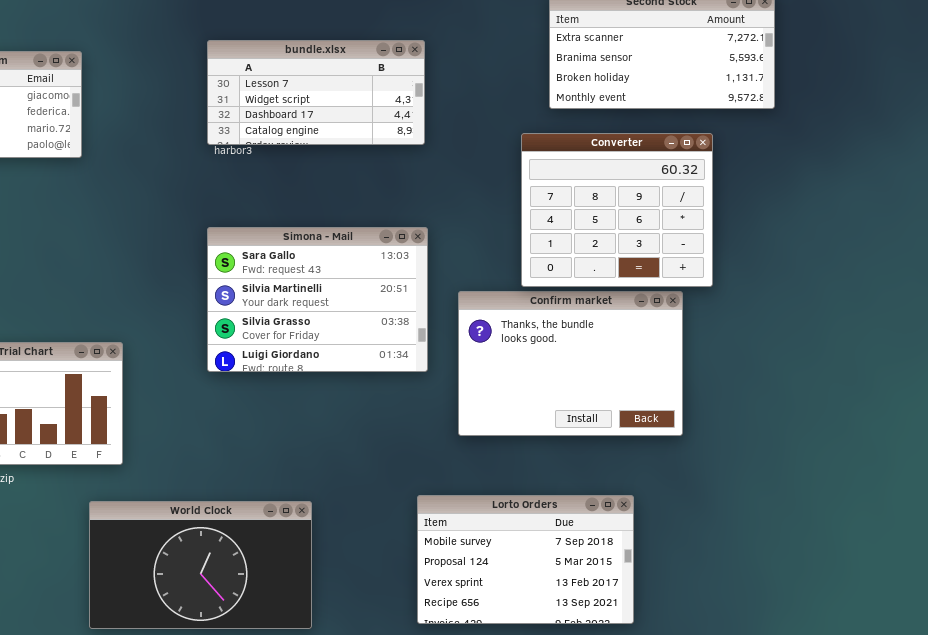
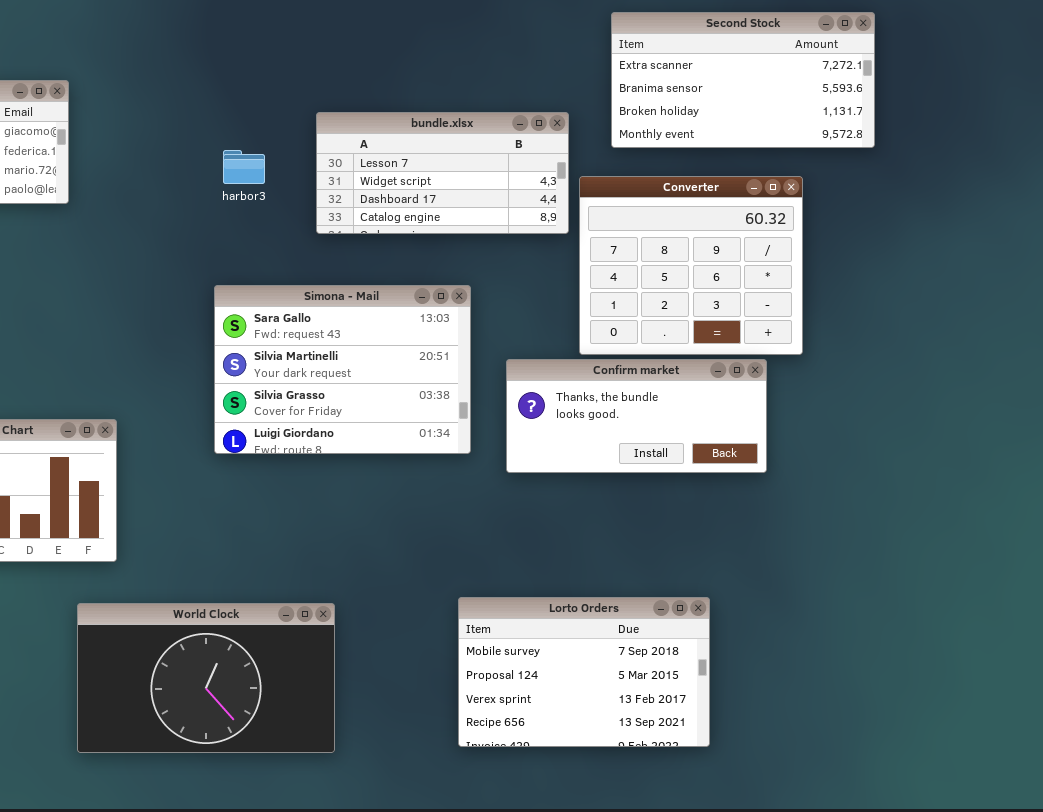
bundle.xlsx: [207,40,425,145] -> [316,112,569,234], moved
Confirm market: [458,291,683,436] -> [506,359,767,473], resized

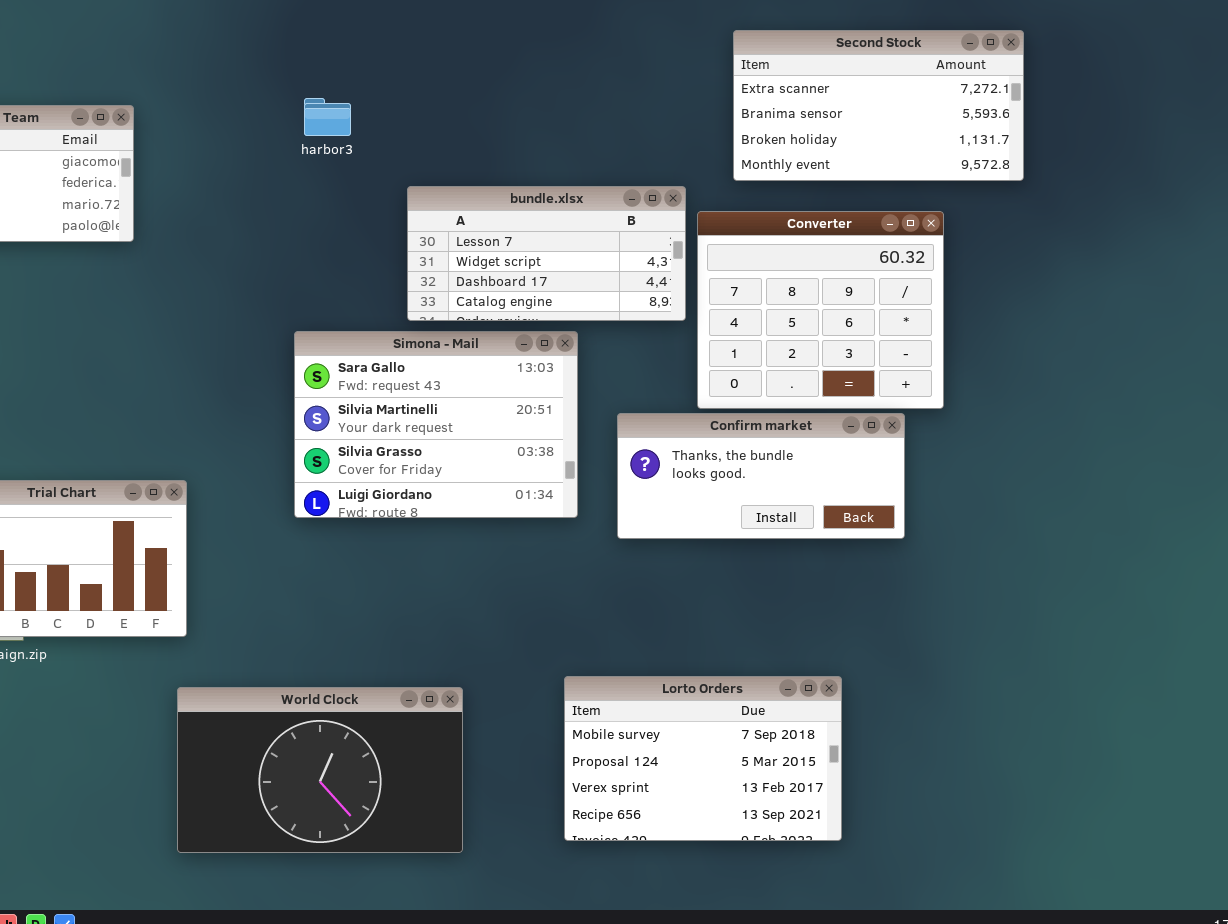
bundle.xlsx: [316,112,569,234] -> [407,186,686,321], moved
harbor3: [223,150,265,184] -> [304,98,351,136], moved
World Clock: [77,603,335,753] -> [177,687,463,853], moved

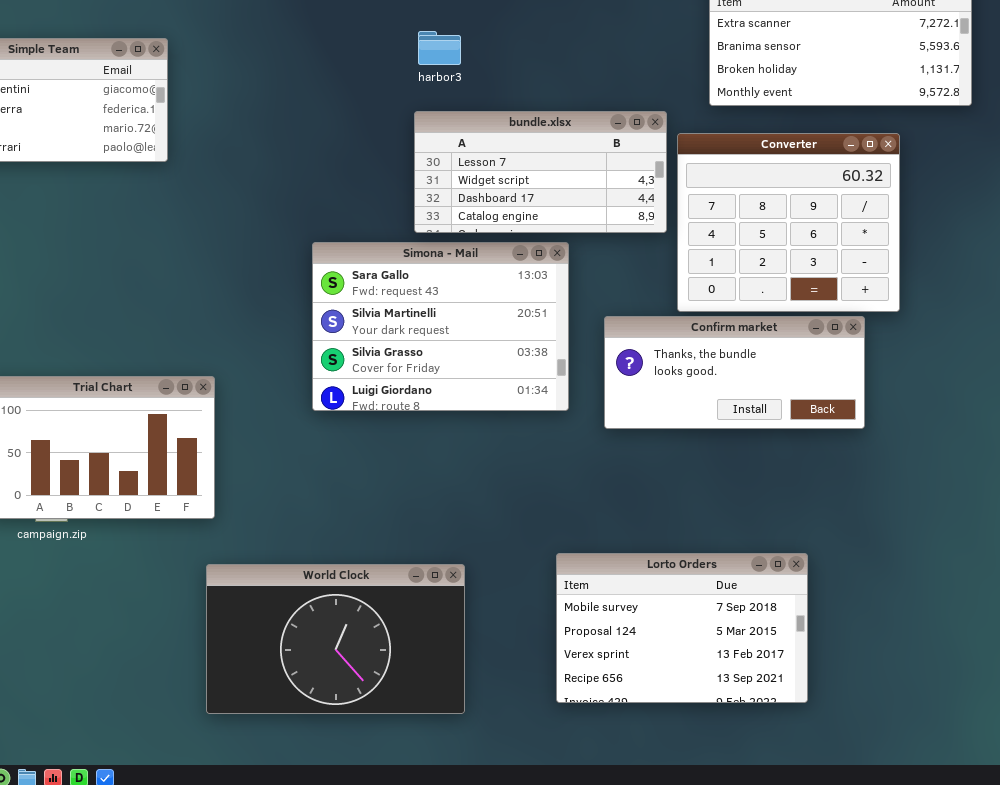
harbor3: [304,98,351,136] -> [418,31,461,65], moved

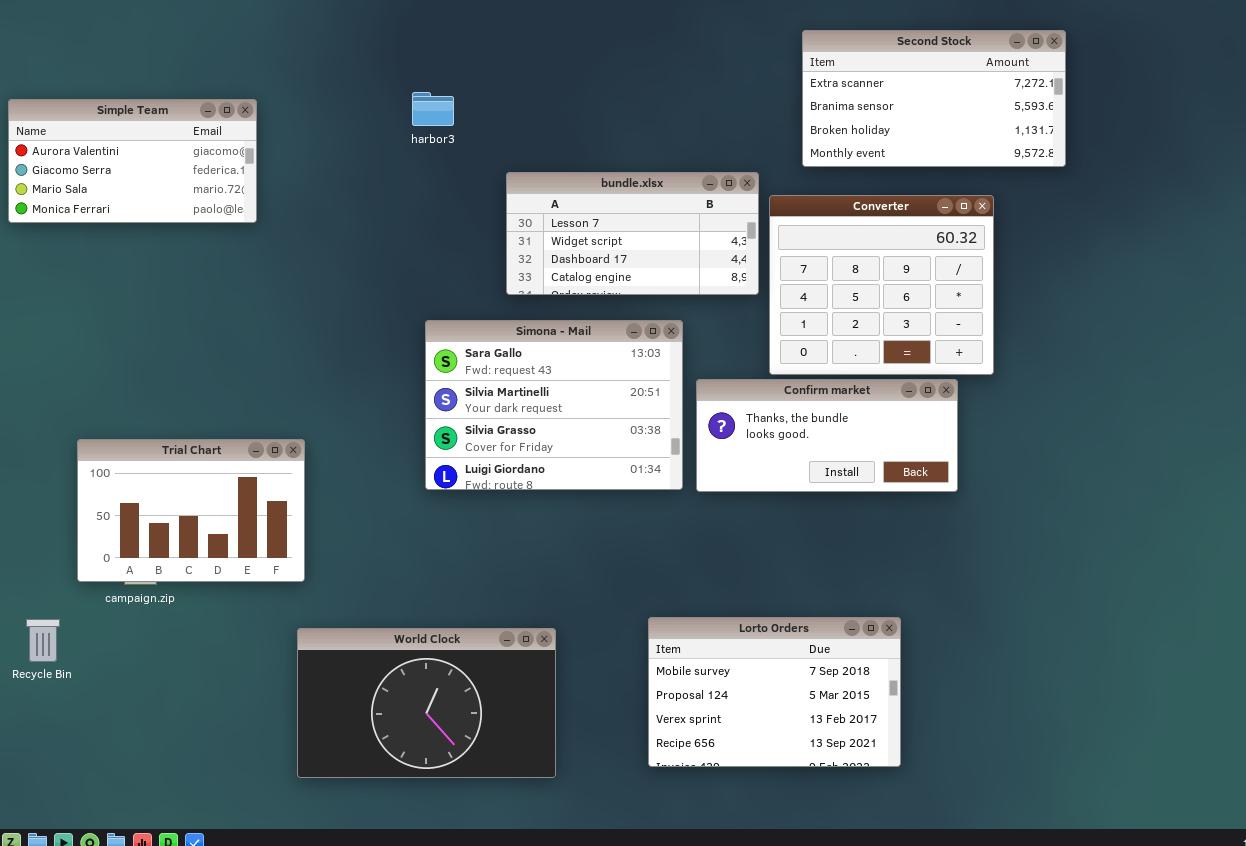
harbor3: [418,31,461,65] -> [412,92,454,126], moved
Simona - Mail: [312,242,569,411] -> [425,320,683,490], moved

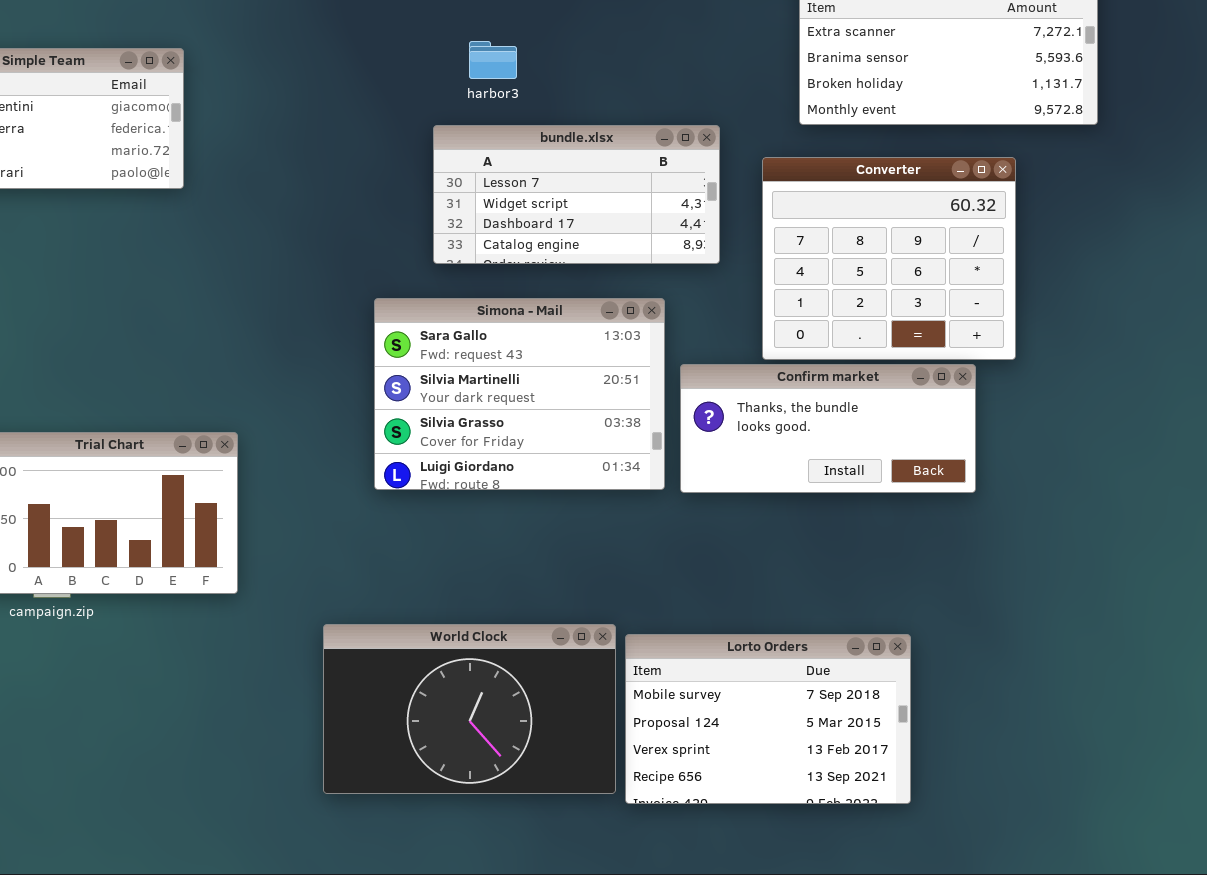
harbor3: [412,92,454,126] -> [469,41,517,79], moved
bundle.xlsx: [506,172,759,295] -> [433,125,720,264], moved
World Clock: [297,628,556,778] -> [323,624,616,794], moved

